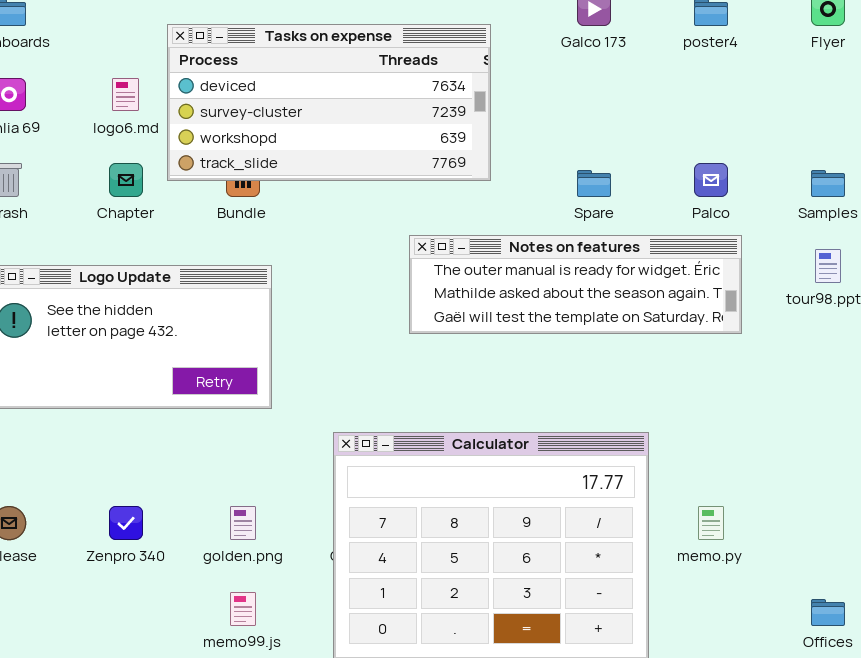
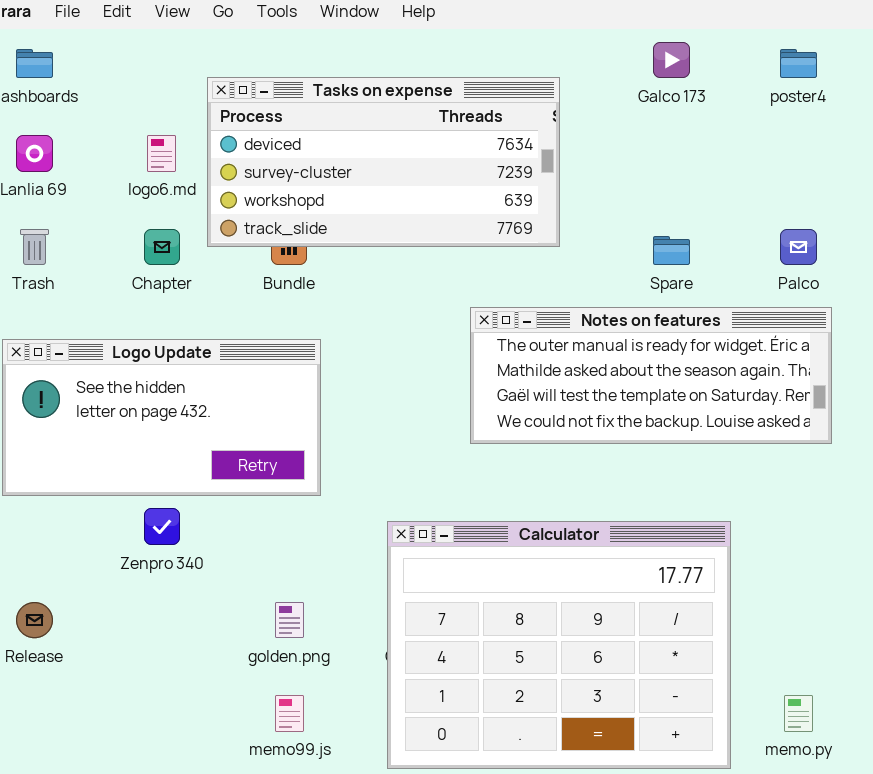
Notes on features: [409,235,742,334] -> [470,307,832,444], resized
Zenpro 340: [109,506,143,540] -> [144,508,180,545], moved
memo.py: [698,506,724,540] -> [784,695,813,732], moved

